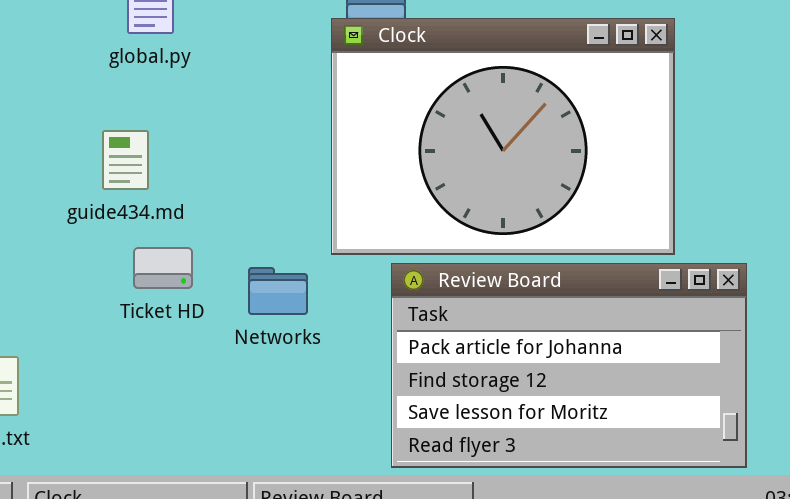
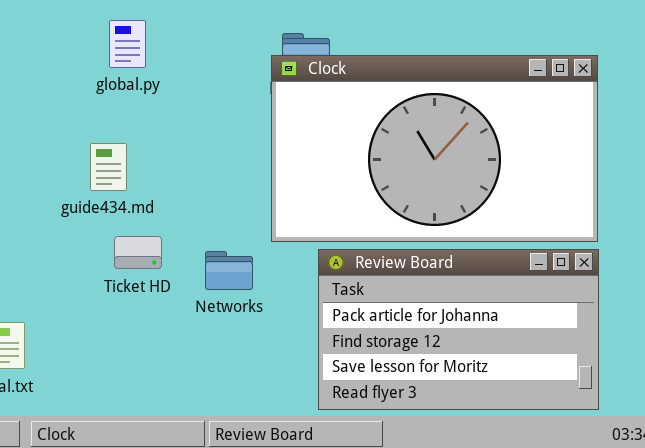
Clock: [331,18,675,255] -> [271,55,598,242], resized

